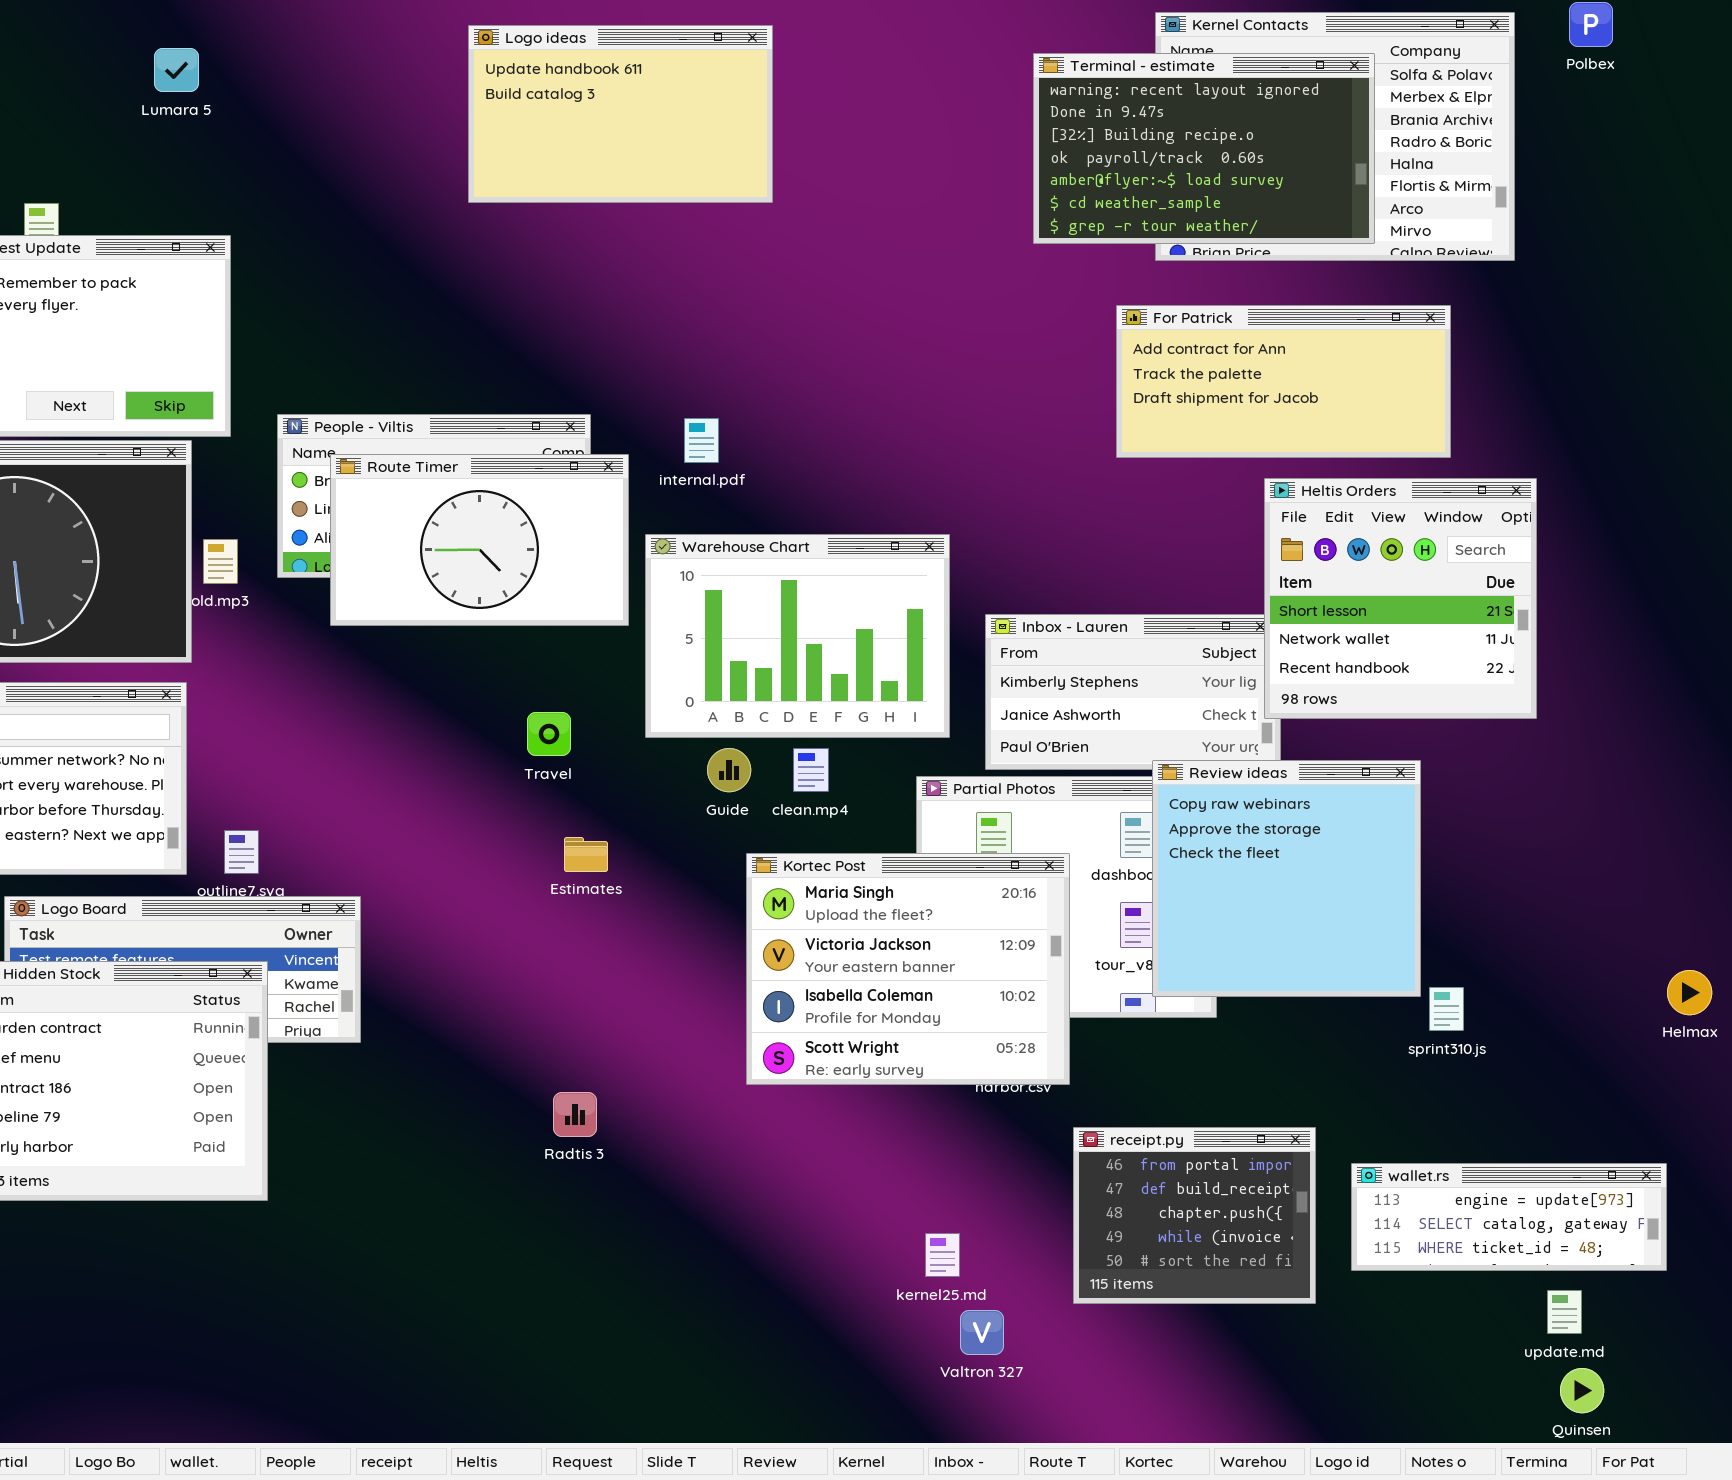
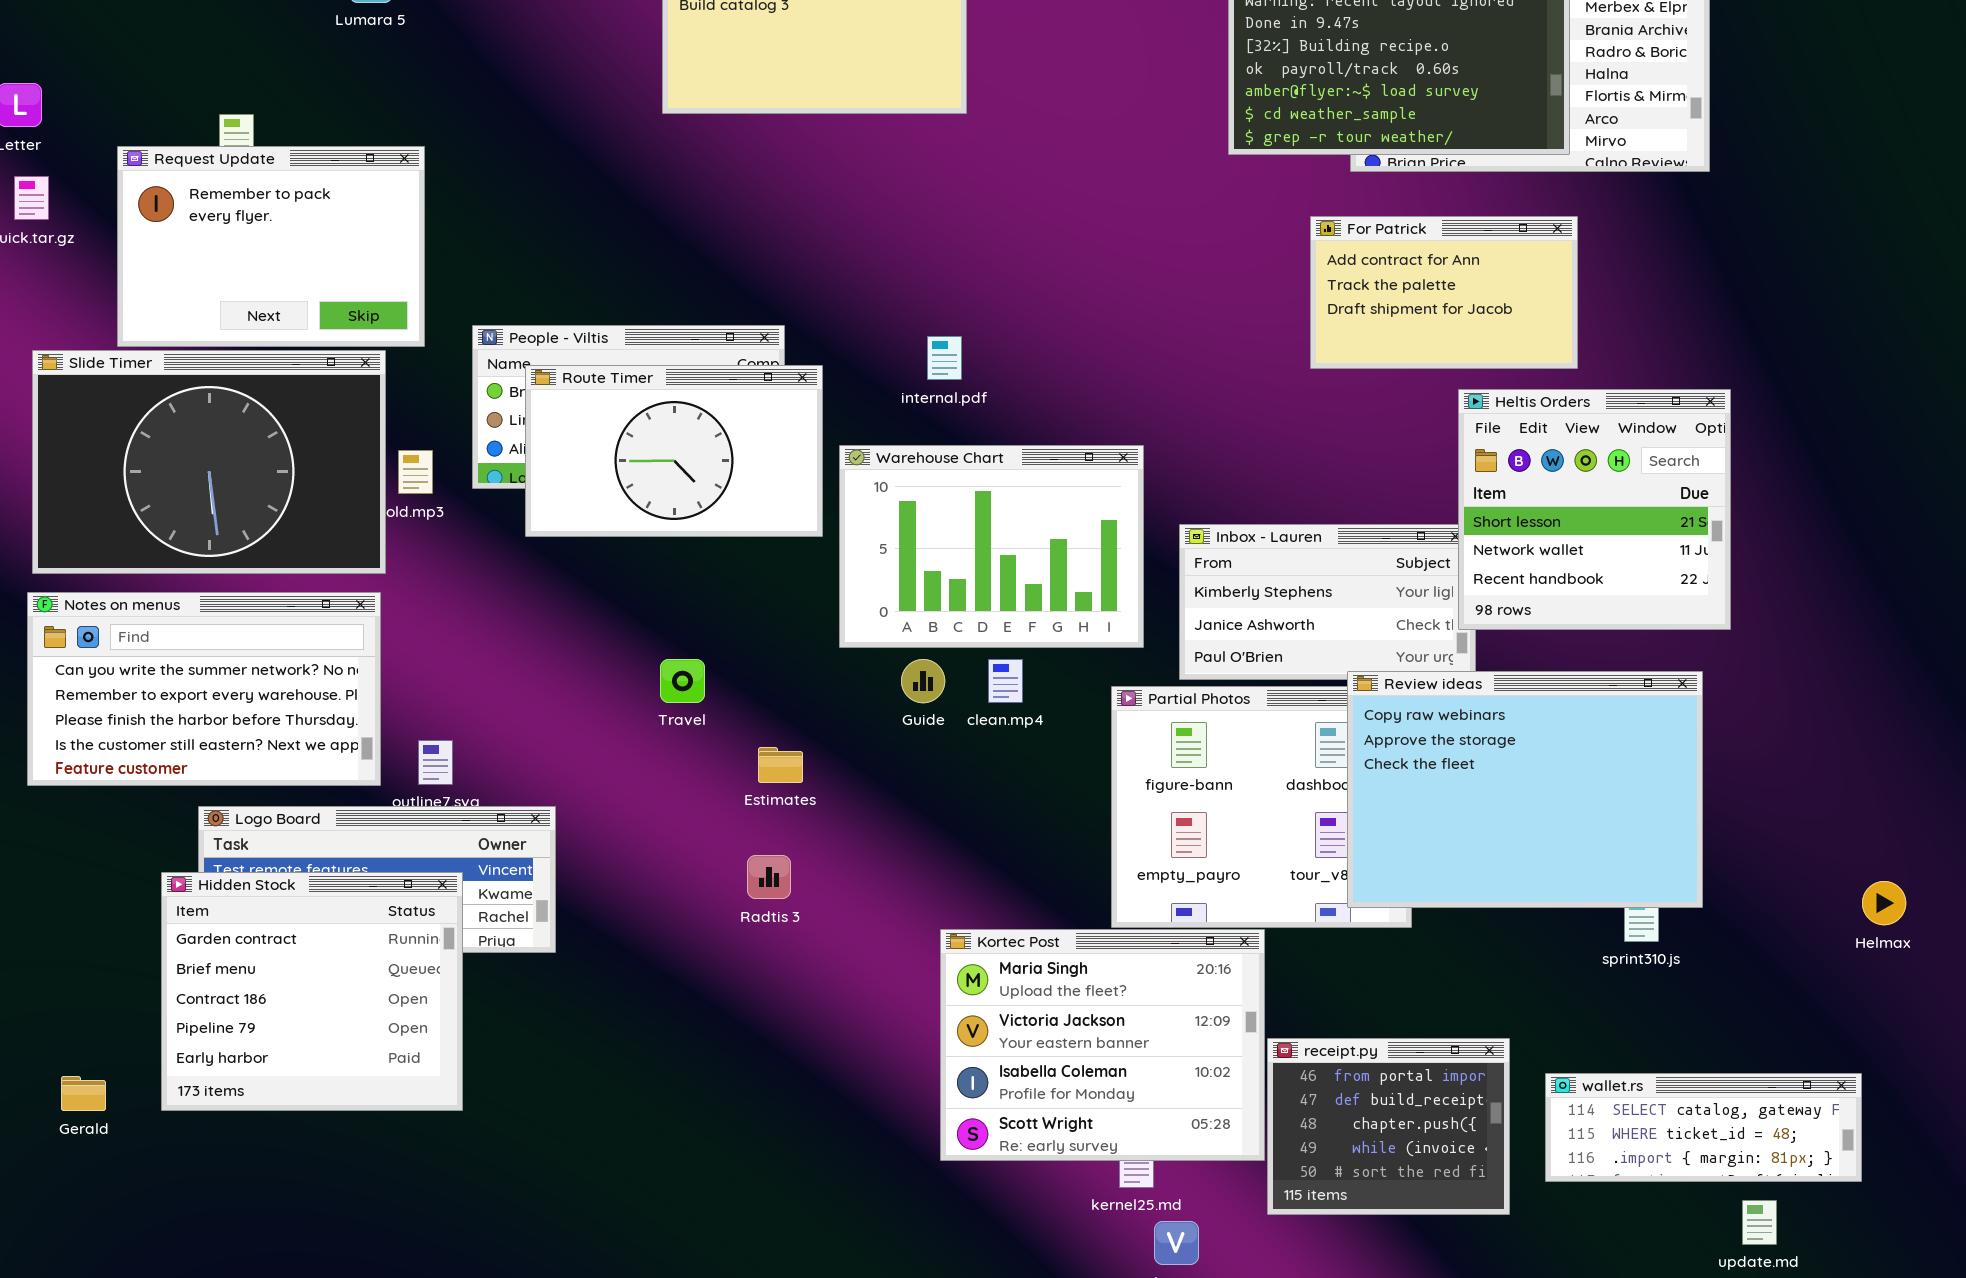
For Patrick: [1116,305,1451,458] -> [1310,216,1578,369], resized
internal.pdf: [684,418,719,463] -> [927,336,962,380], moved
Travel: [527,712,571,756] -> [660,659,705,703], moved
Review ideas: [1152,760,1421,997] -> [1347,671,1703,908], resized
Kortec Post: [746,853,1070,1085] -> [940,929,1265,1161], moved
Radtis 3: [553,1092,597,1137] -> [747,855,791,899], moved
wallet.rs: [1351,1163,1667,1271] -> [1545,1073,1862,1182], scrolled down 1 row

